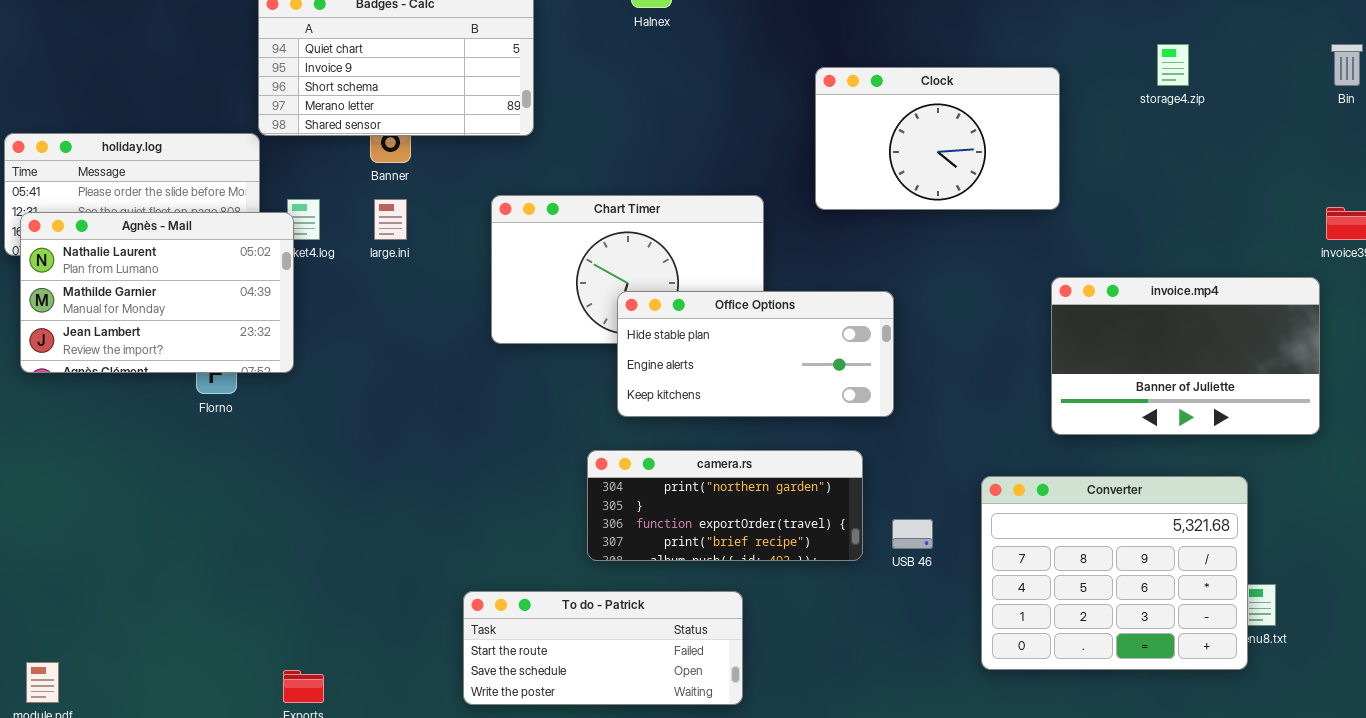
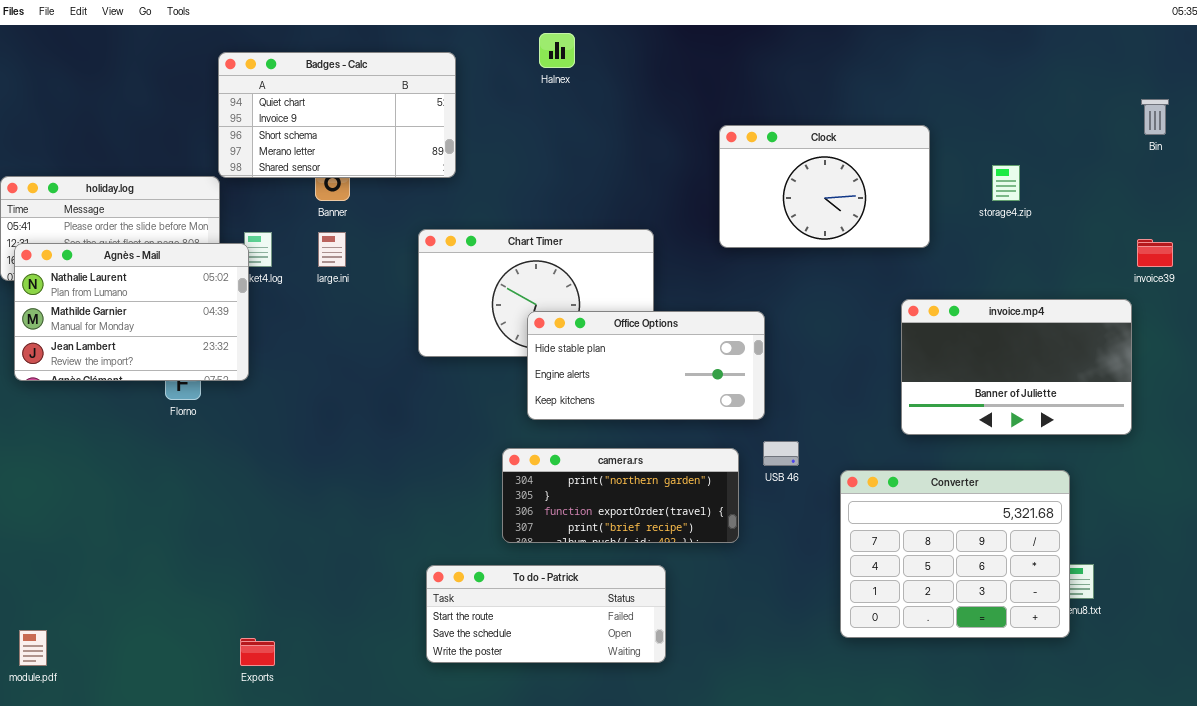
storage4.zip: [1157,44,1189,86] -> [992,165,1020,201], moved
Clock: [815,67,1060,210] -> [719,125,930,248], moved
USB 46: [892,519,933,549] -> [763,441,799,466], moved
To do - Patrick: [463,591,743,705] -> [426,565,666,663], moved

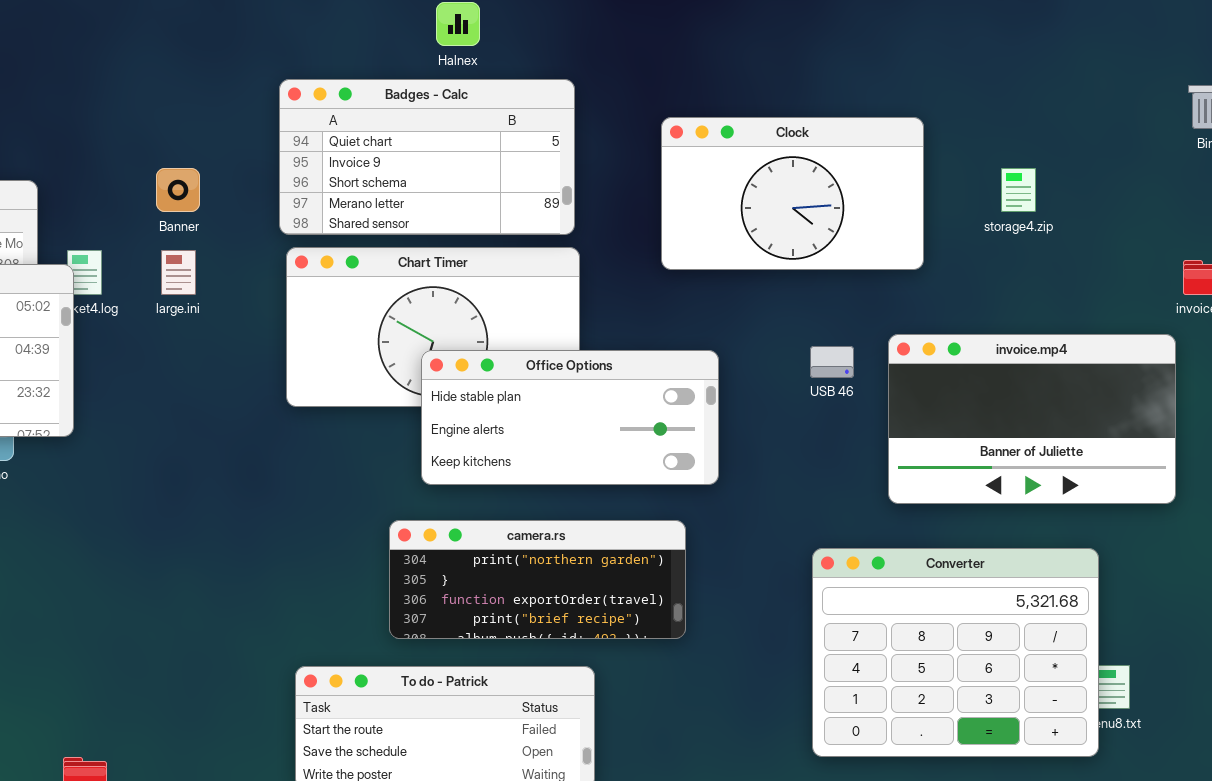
Badges - Calc: [218,52,456,178] -> [279,79,575,235], moved
USB 46: [763,441,799,466] -> [810,346,854,378], moved

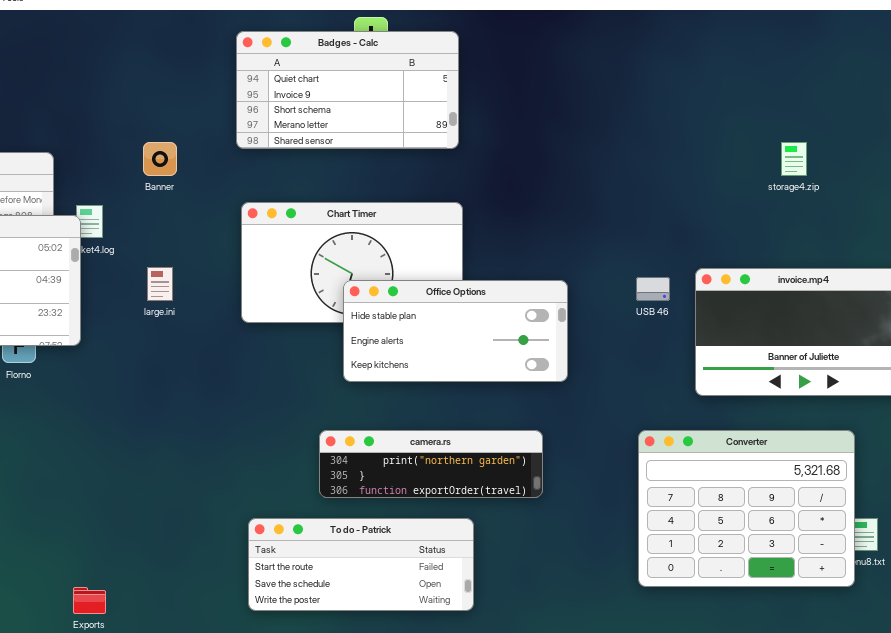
Badges - Calc: [279,79,575,235] -> [236,31,459,149], moved
Clock: [661,117,924,270] -> none, closed
large.ini: [161,250,196,295] -> [147,267,173,301], moved
camera.rs: [389,520,686,639] -> [319,430,543,498], resized

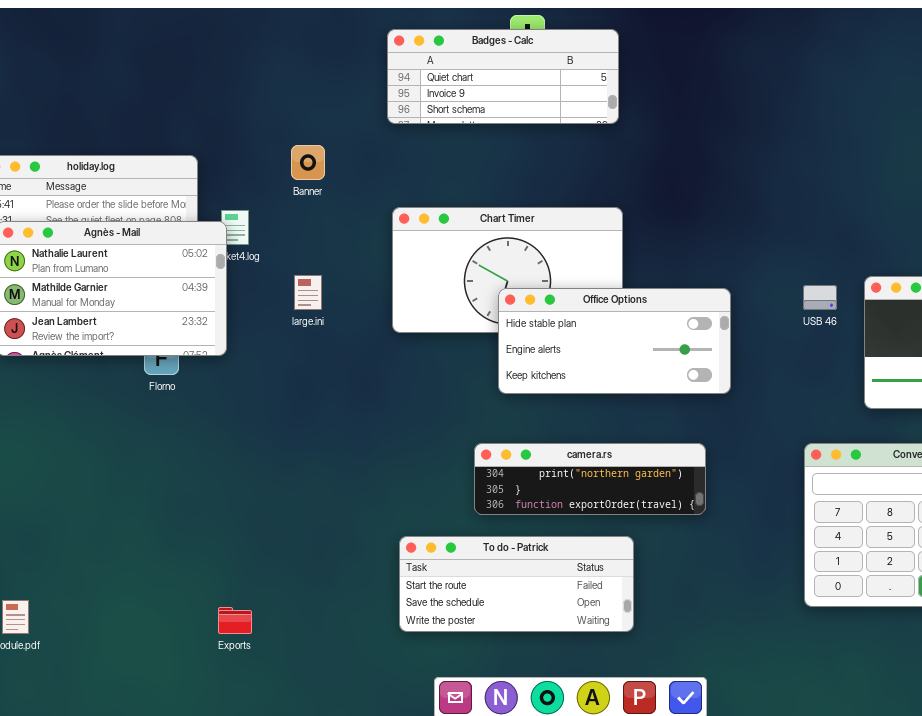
Badges - Calc: [236,31,459,149] -> [387,29,619,124], resized

